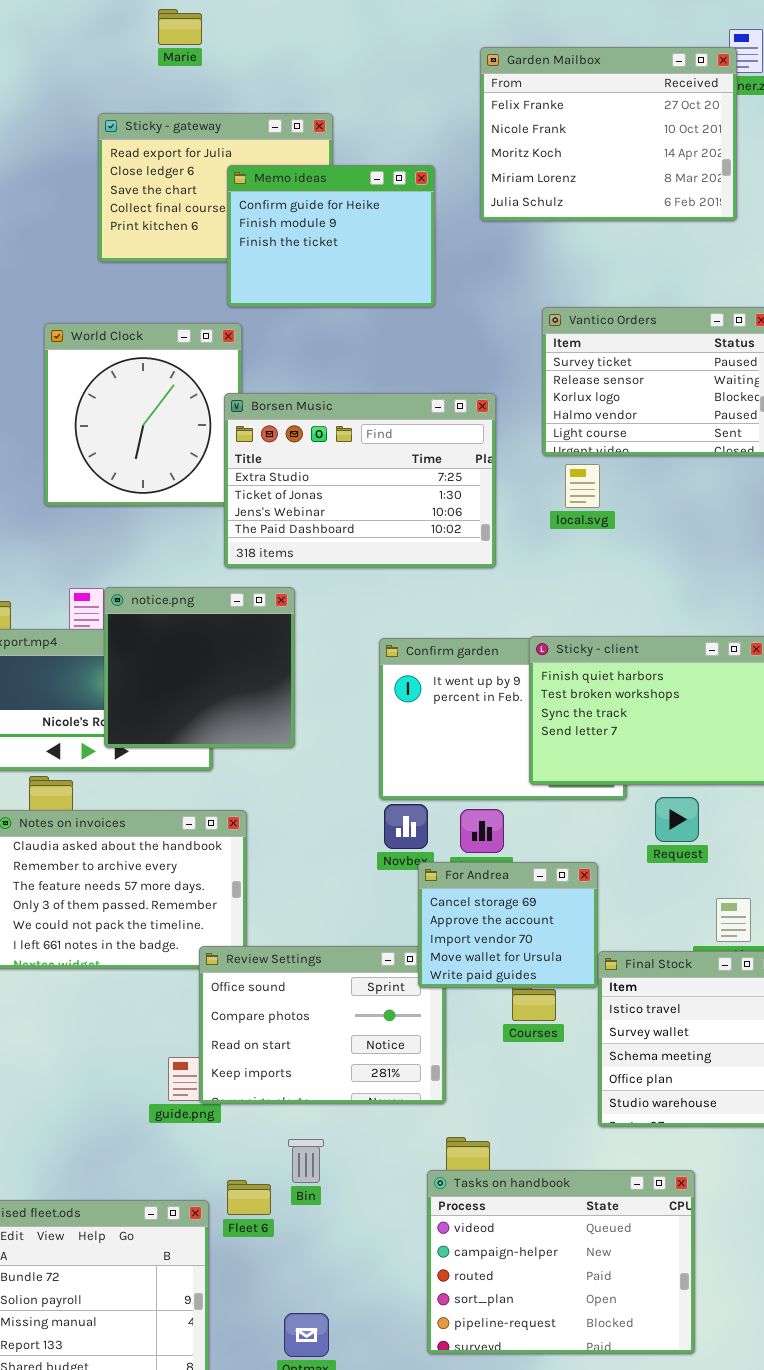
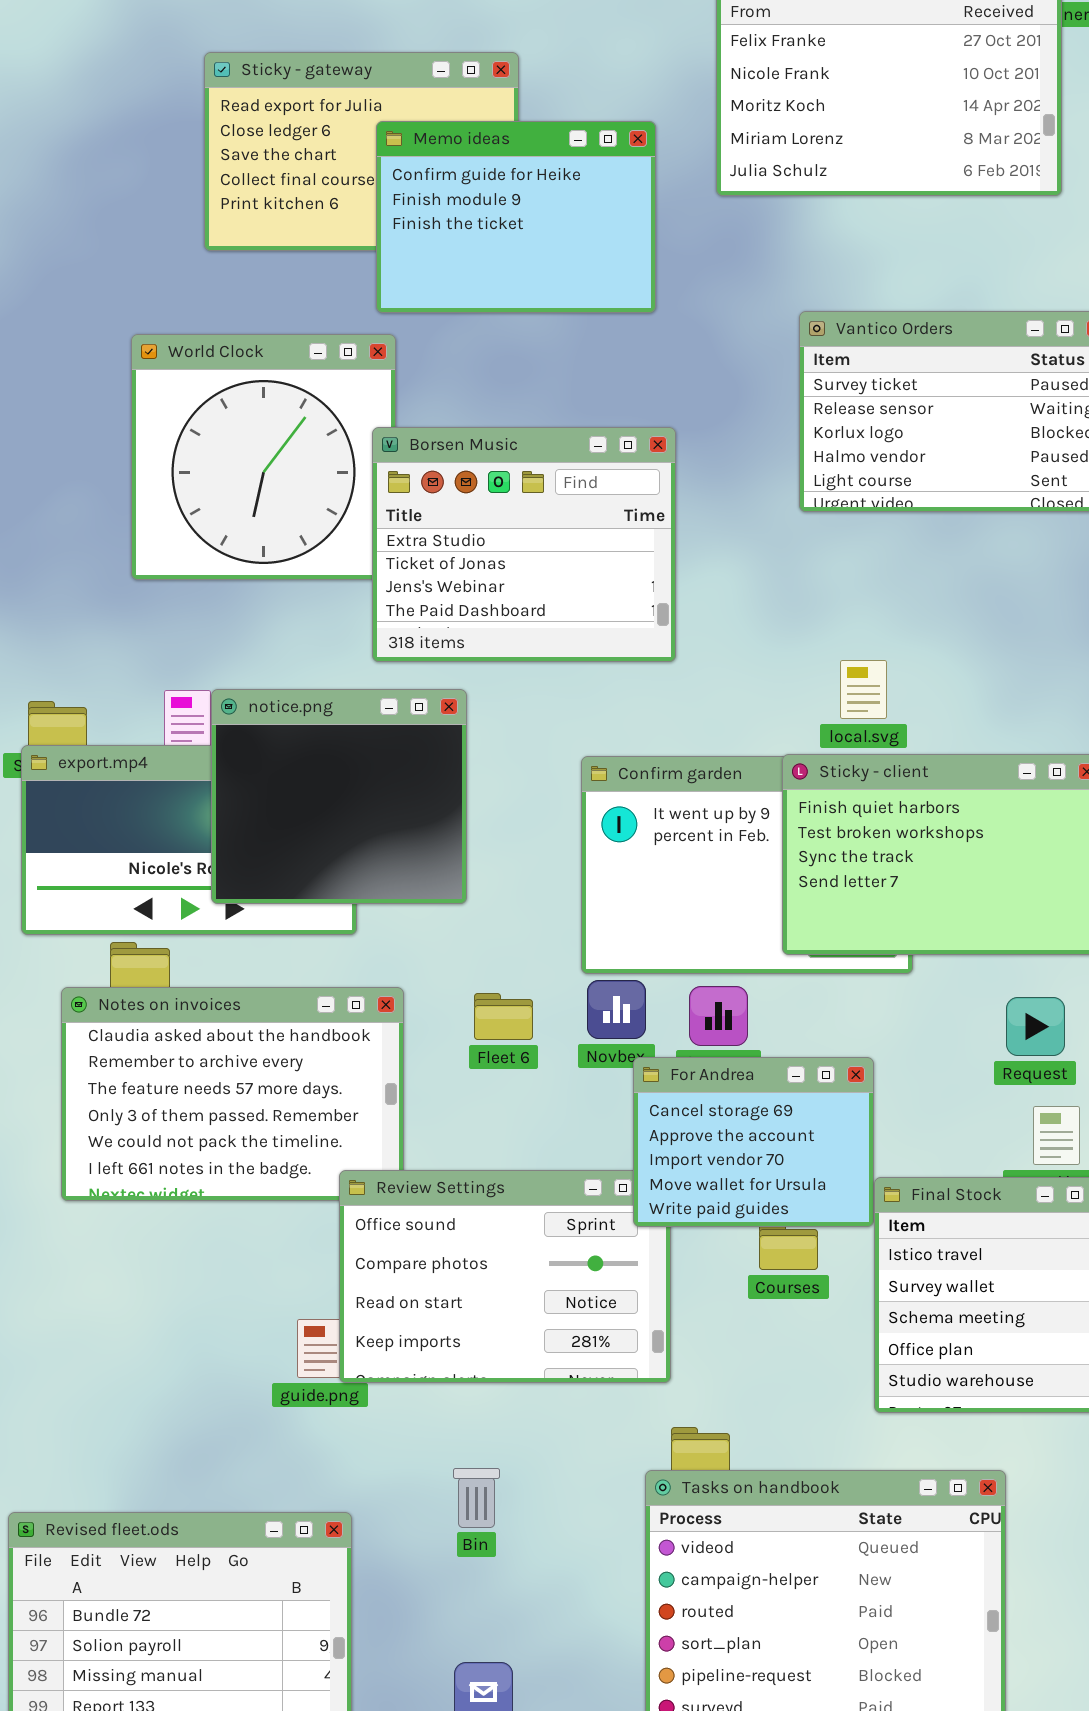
Borsen Music: [224,393,496,568] -> [372,427,676,662], resized
local.svg: [565,464,600,508] -> [840,660,887,719], moved
Request: [655,797,699,842] -> [1006,997,1065,1056], moved
Bin: [288,1139,324,1183] -> [453,1468,500,1528], moved
Fleet 6: [227,1180,271,1215] -> [474,993,533,1040], moved

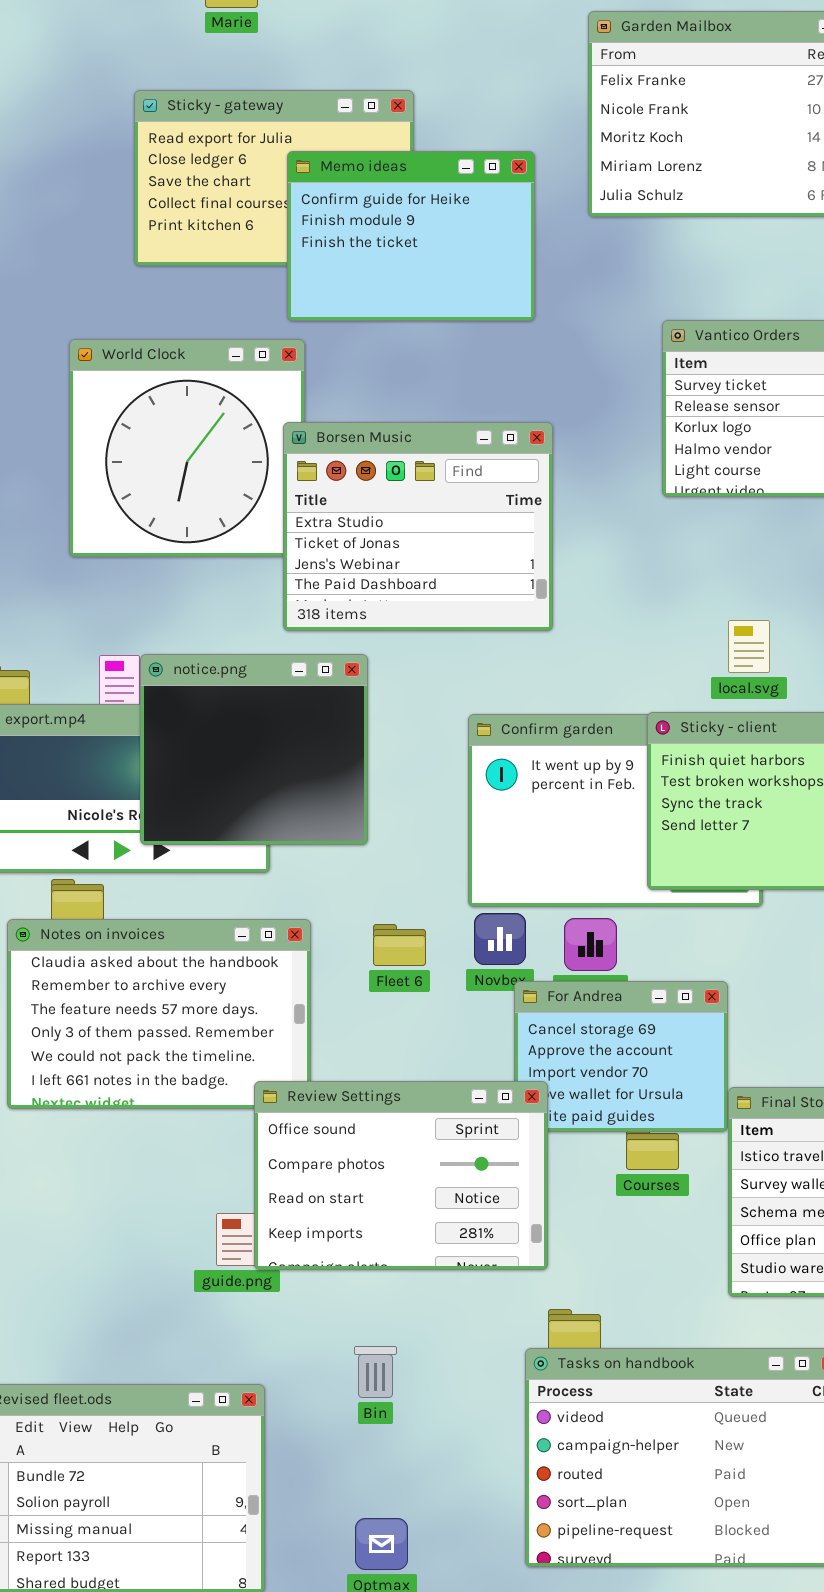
local.svg: [840,660,887,719] -> [728,620,770,673], moved
Review Settings: [339,1170,671,1383] -> [254,1081,548,1270], raised

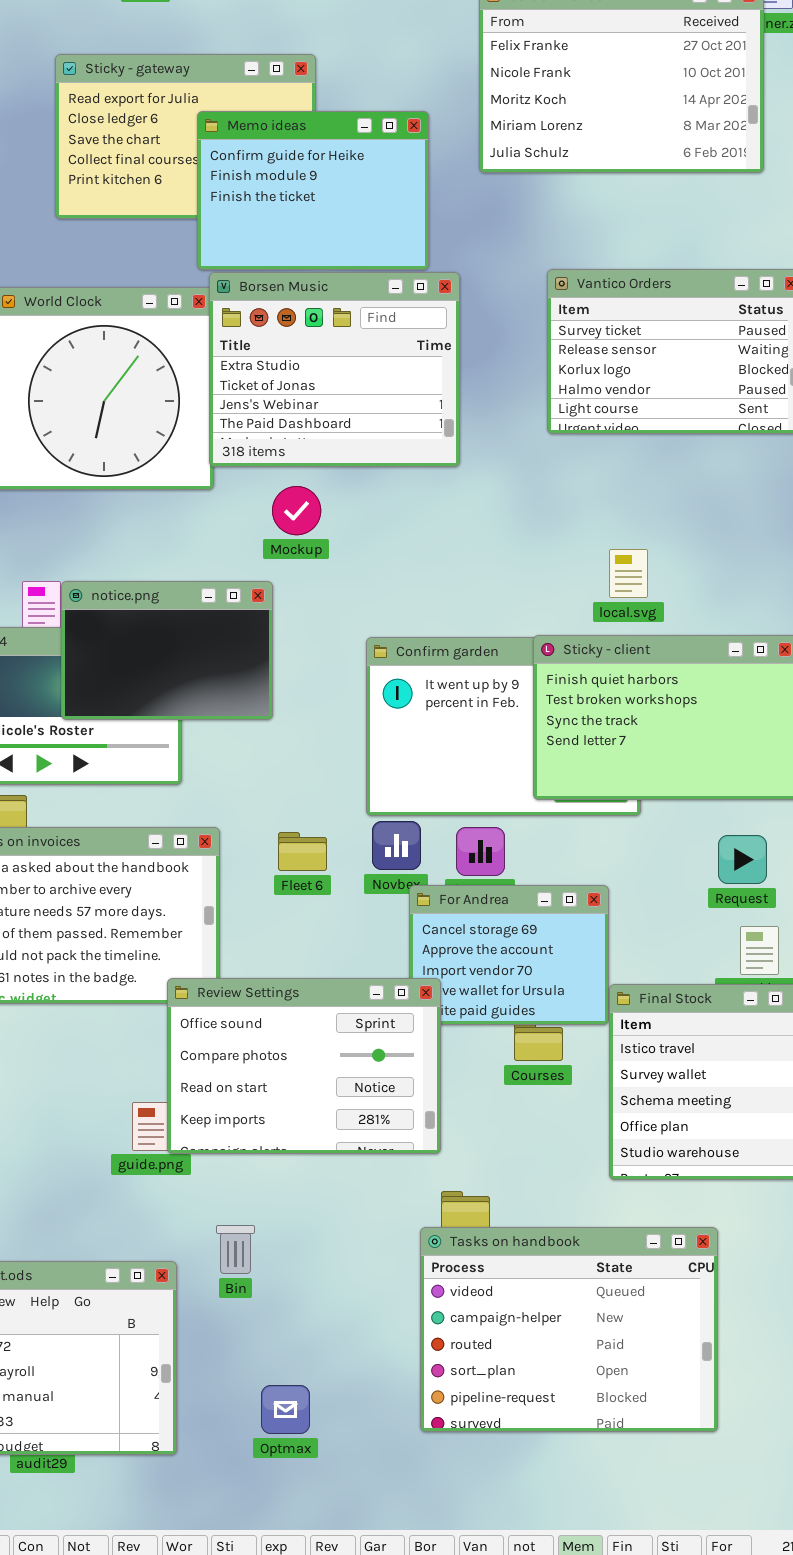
Borsen Music: [283,422,553,631] -> [209,272,460,467], moved
notice.png: [140,654,368,845] -> [61,581,273,720], resized
Bin: [354,1346,397,1398] -> [216,1225,255,1274], moved

